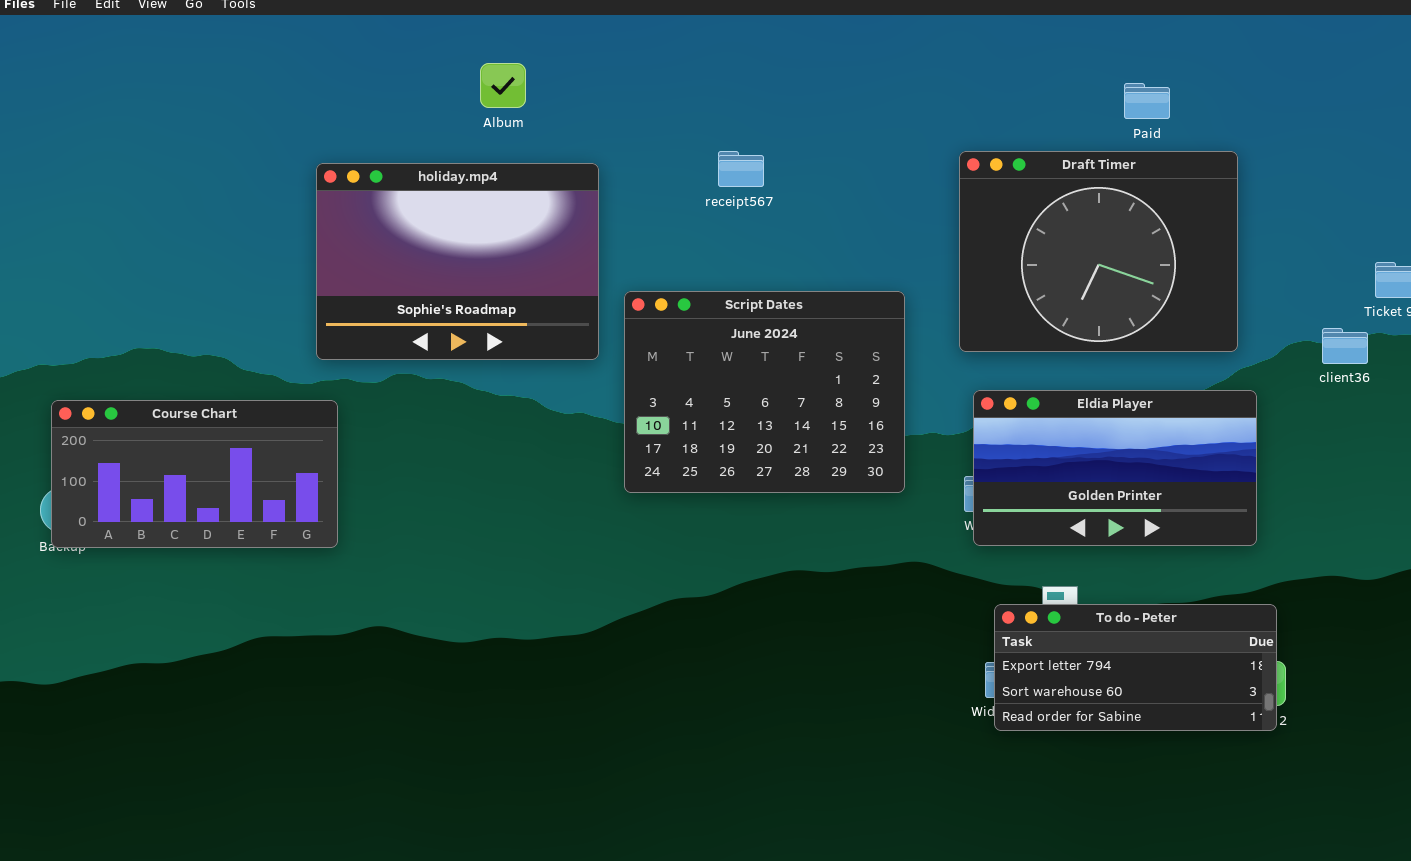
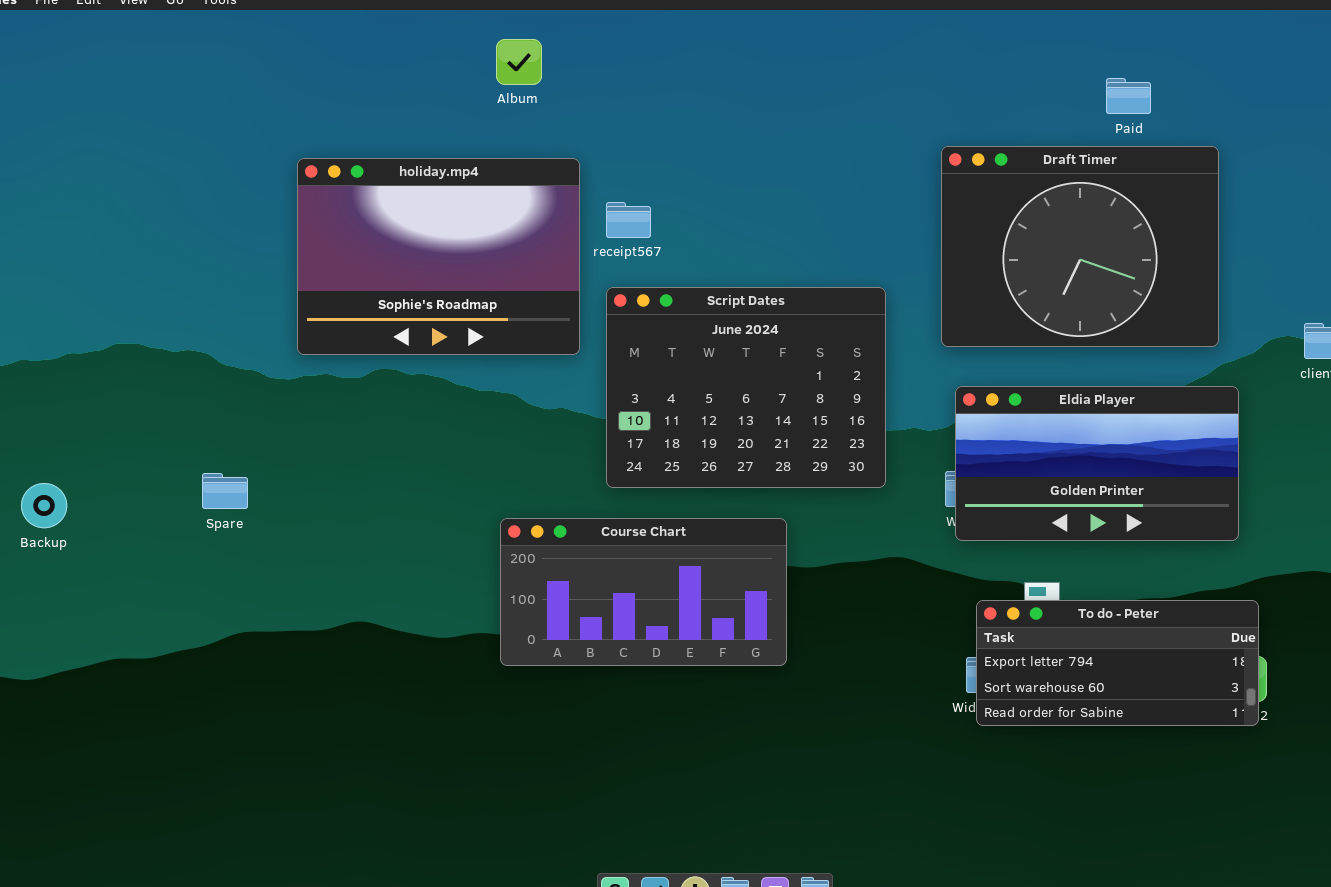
Album: [480,63,526,108] -> [496,39,542,85], moved
receipt567: [718,151,764,187] -> [606,202,651,238], moved
Course Chart: [51,400,338,548] -> [500,518,787,666], moved

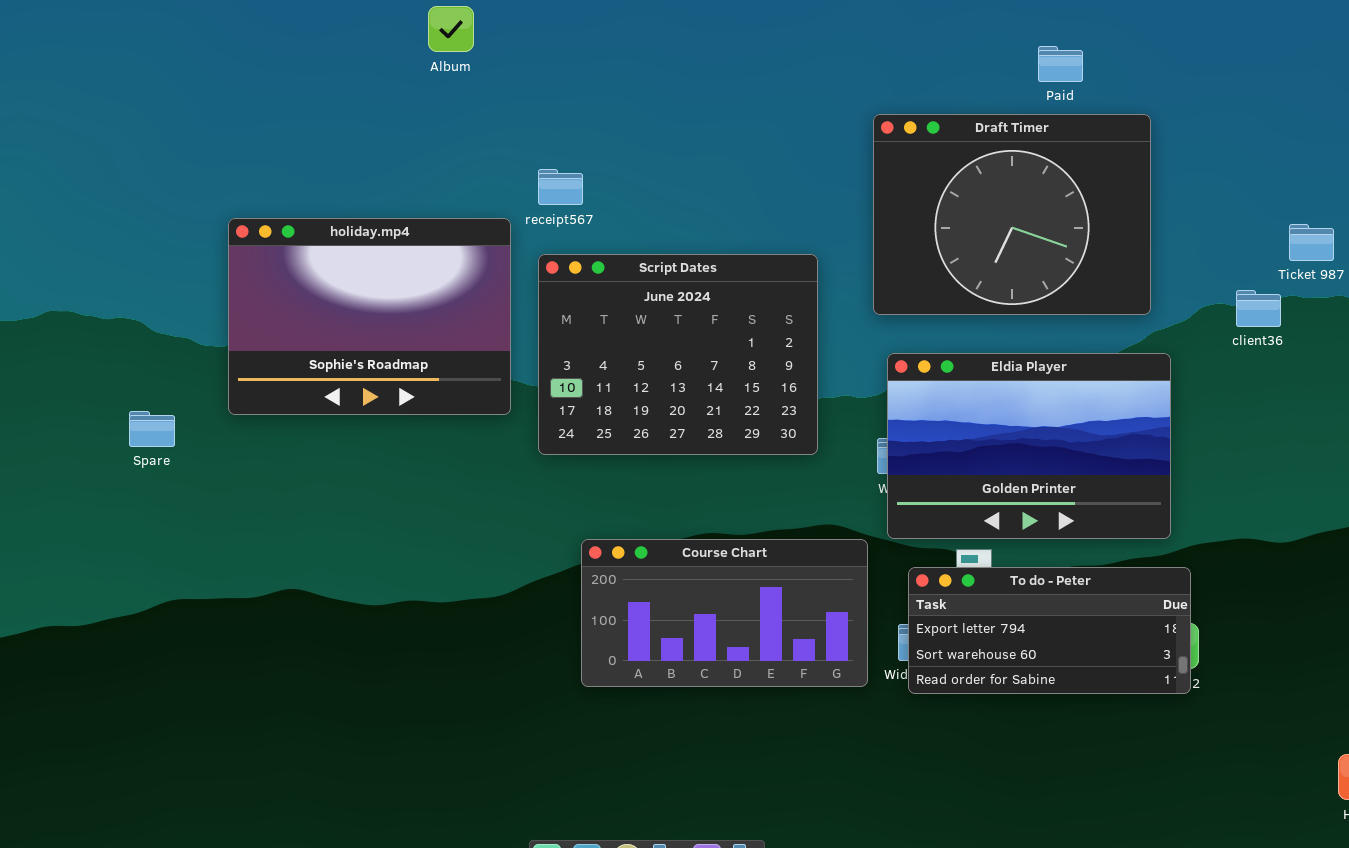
holiday.mp4: [297,158,580,355] -> [228,218,511,415], moved
Eldia Player: [955,386,1239,541] -> [887,353,1171,539], resized
Spare: [202,473,248,509] -> [129,411,175,447], moved
Course Chart: [500,518,787,666] -> [581,539,868,687], moved

